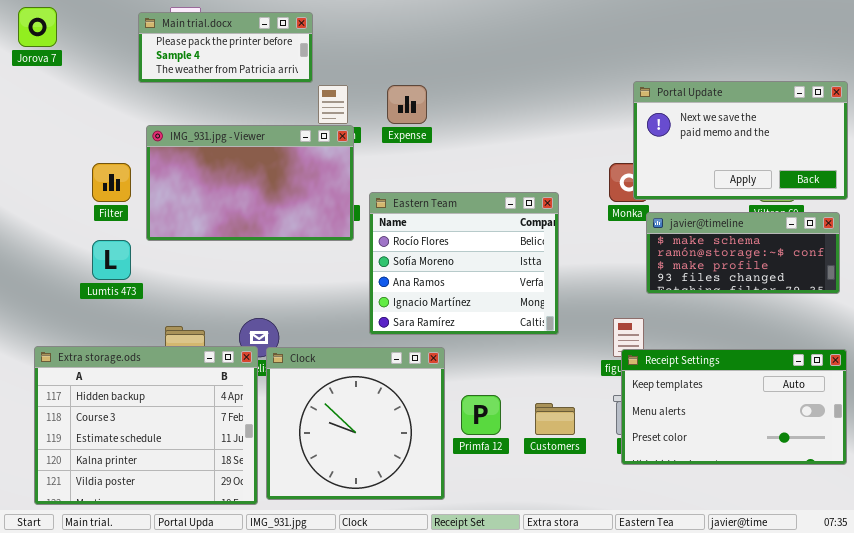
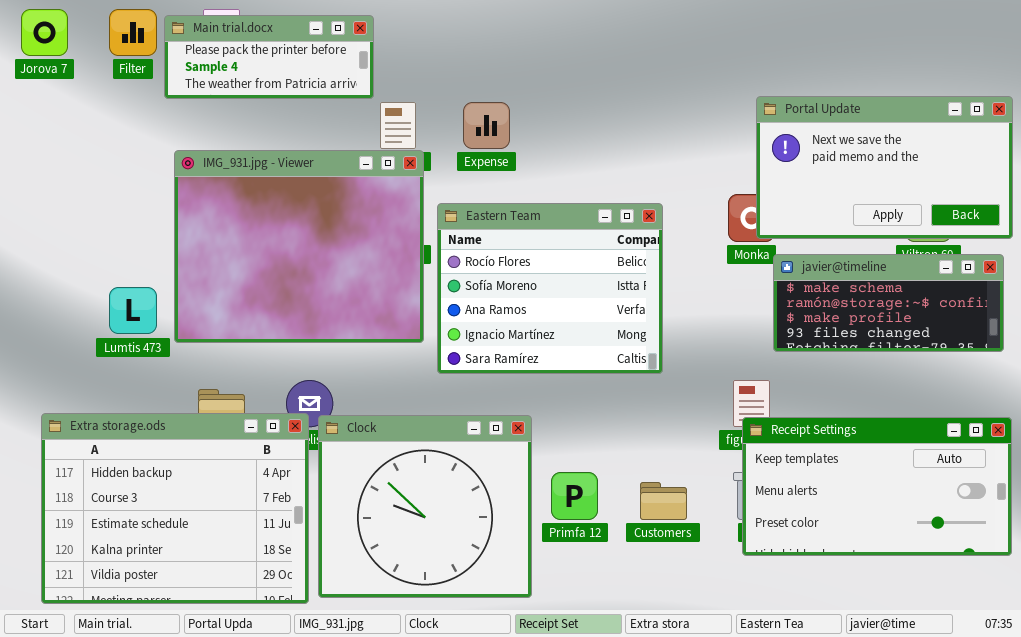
IMG_931.jpg - Viewer: [146,125,354,241] -> [174,150,424,343], resized
Filter: [92,163,131,202] -> [109,9,157,56], moved
Eastern Team: [369,192,559,335] -> [437,203,663,374], moved

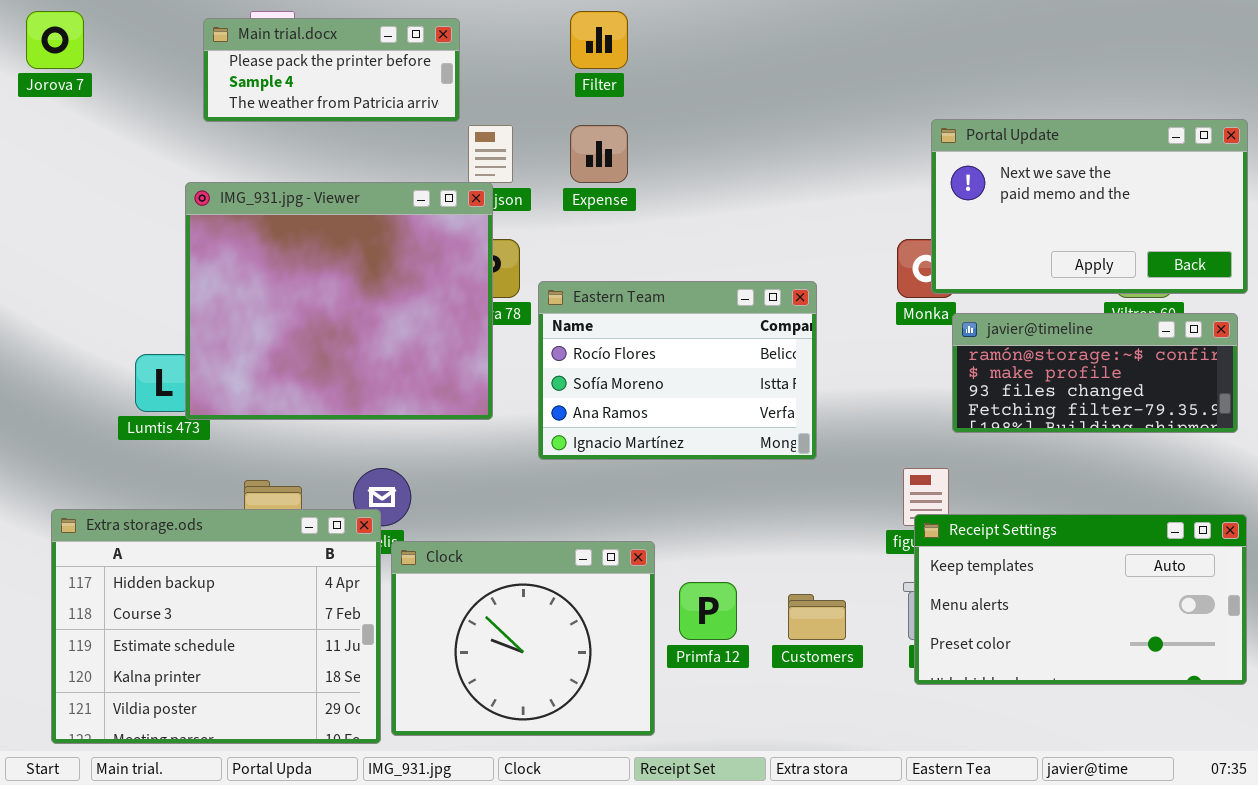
Filter: [109,9,157,56] -> [570,11,628,69], moved
IMG_931.jpg - Viewer: [174,150,424,343] -> [185,182,493,420], moved
Eastern Team: [437,203,663,374] -> [538,281,817,460], resized
javier@timeline: [773,254,1004,352] -> [952,313,1238,433], scrolled down 1 row
Clock: [318,415,532,598] -> [391,541,655,736], resized

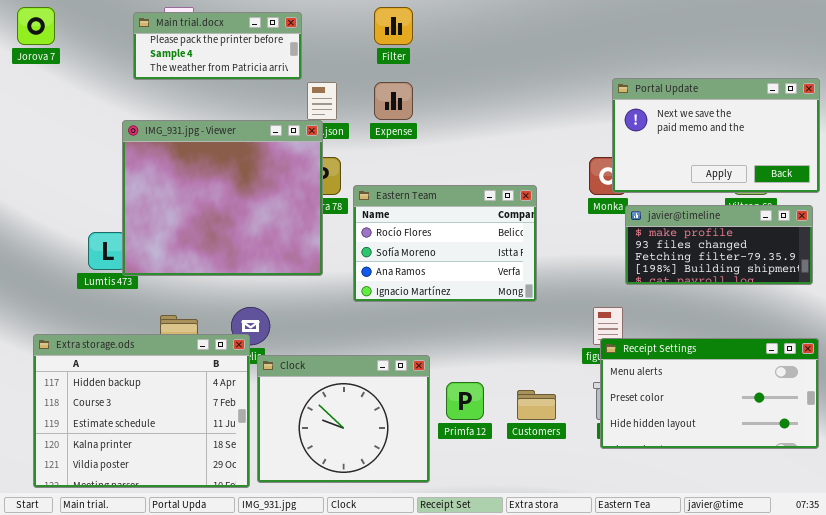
javier@timeline: [952,313,1238,433] -> [625,205,813,285], scrolled down 1 row
Receipt Settings: [914,514,1247,685] -> [600,338,819,449], scrolled down 1 row

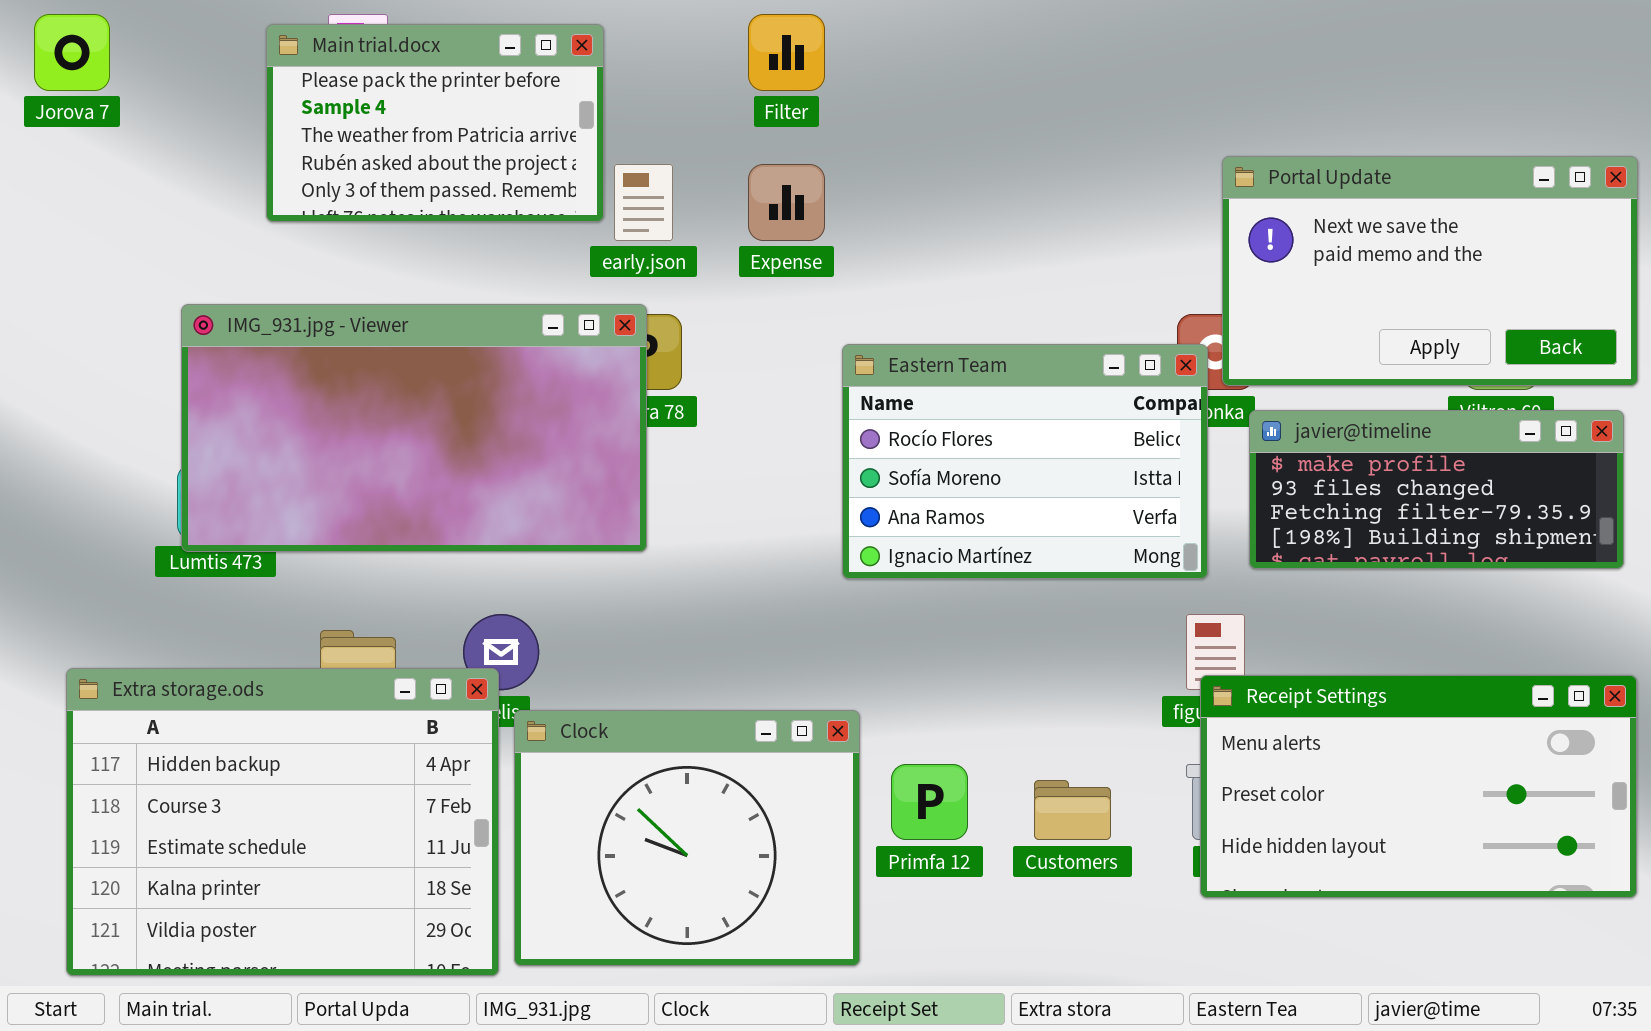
Main trial.docx: [133,12,302,80] -> [266,24,604,222], resized
IMG_931.jpg - Viewer: [122,120,323,276] -> [181,304,647,552], resized
Eastern Team: [353,185,537,302] -> [842,344,1208,579], moved

